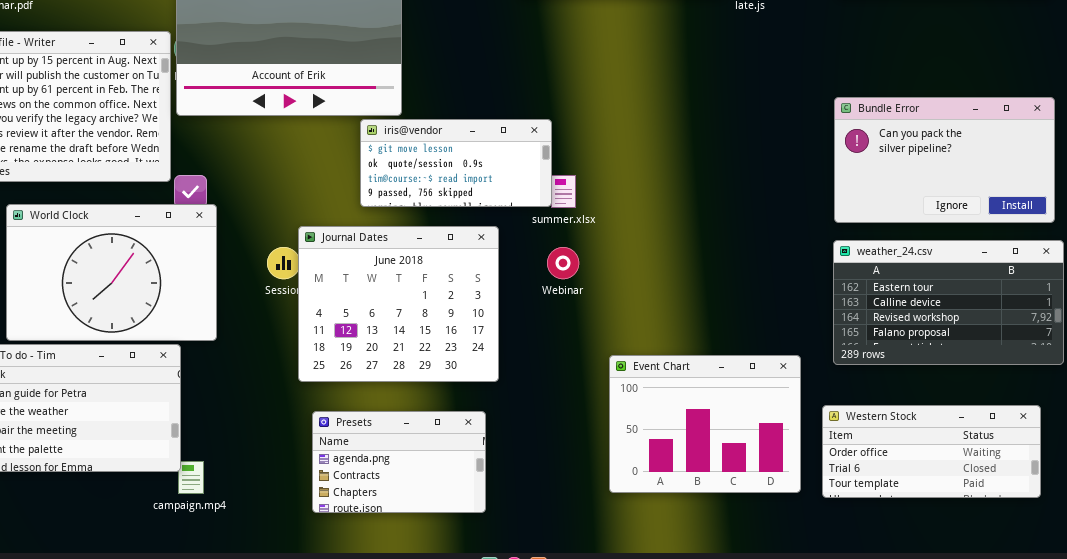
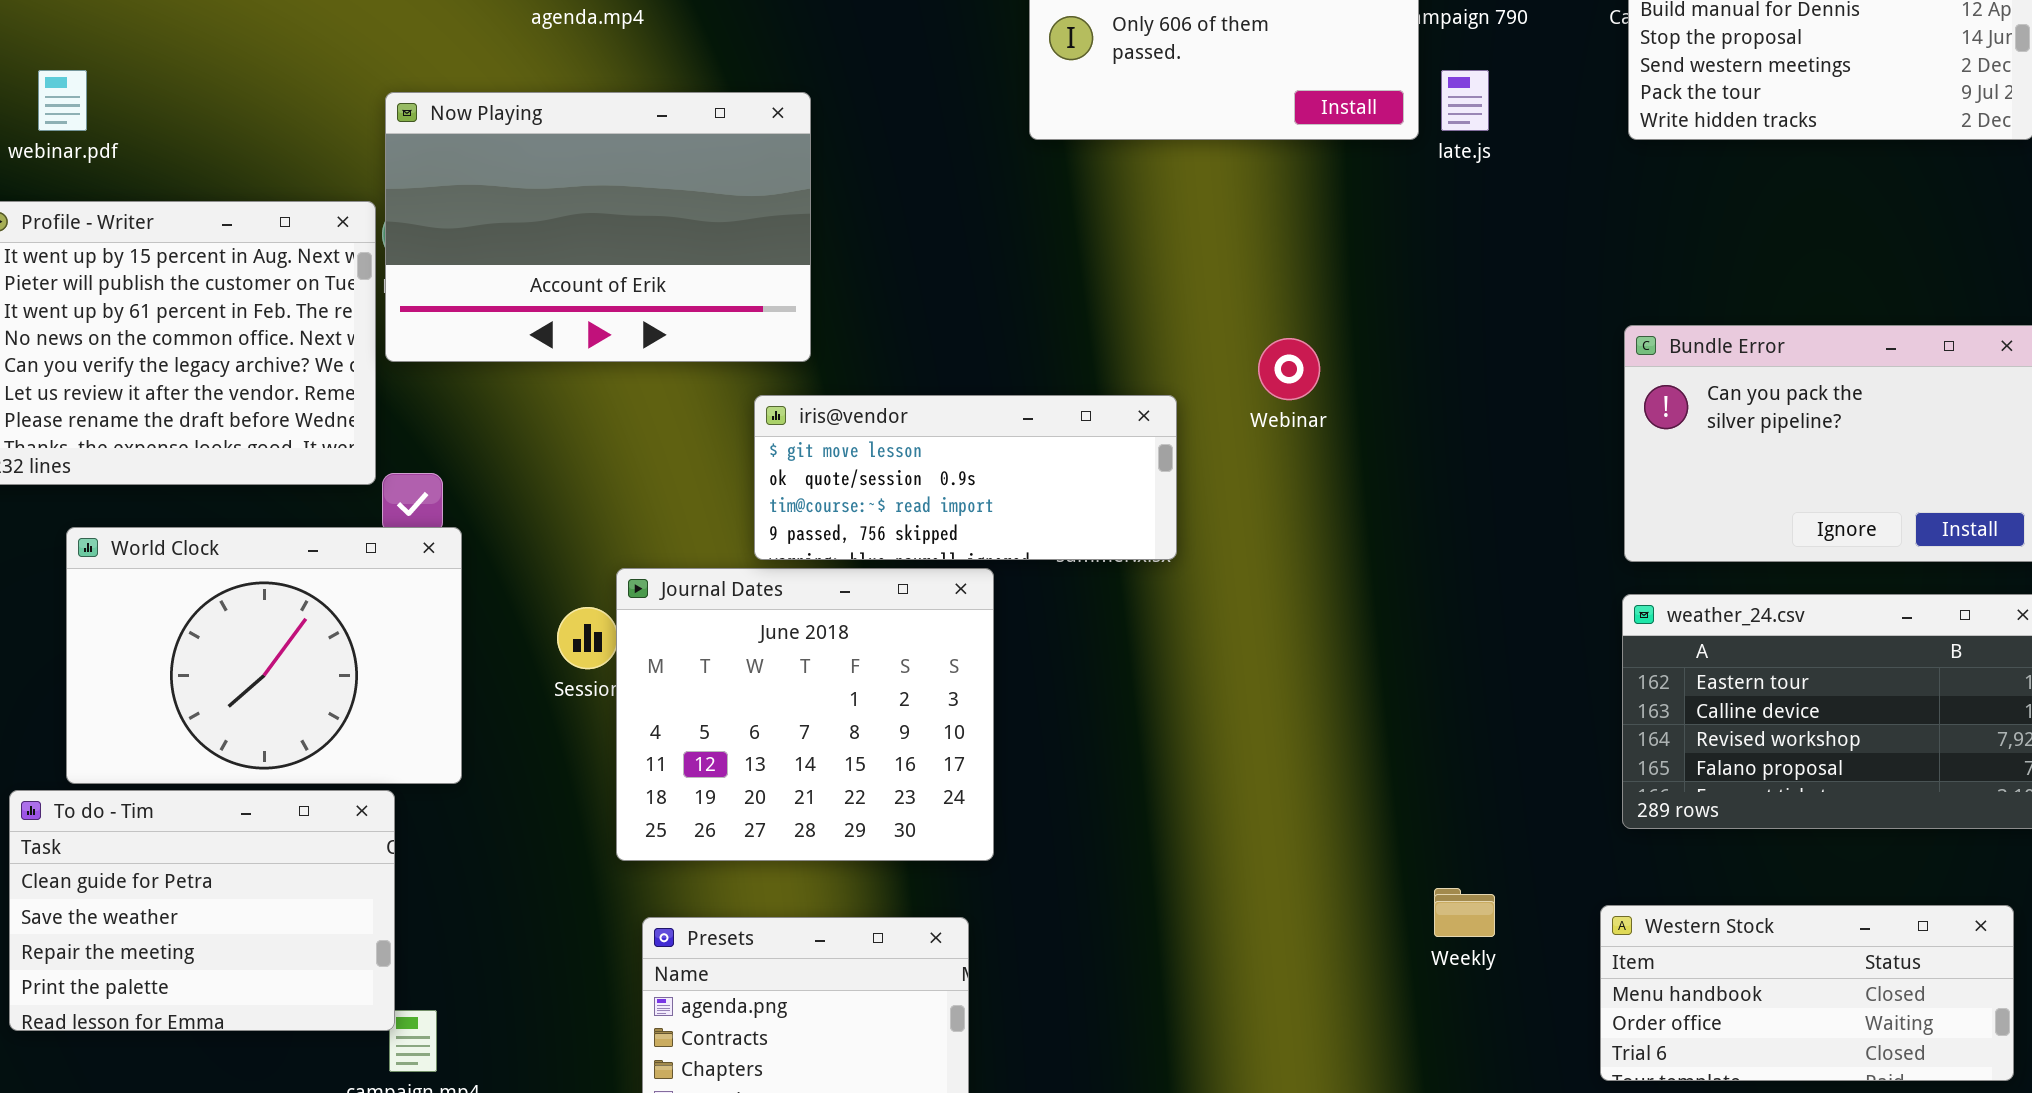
iris@vendor: [360,119,552,207] -> [754,395,1177,560], moved, resized
Webinar: [547,247,579,279] -> [1258,338,1320,400], moved
Event Chart: [609,355,801,493] -> none, closed
Western Stock: [822,405,1041,498] -> [1600,905,2014,1081], scrolled up 1 row

